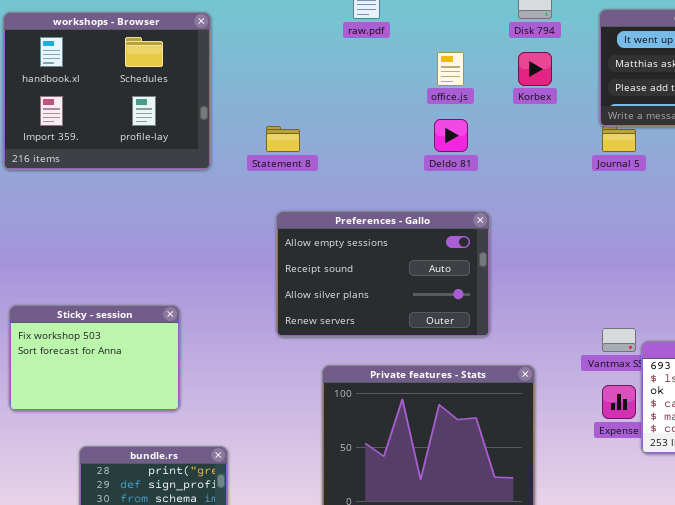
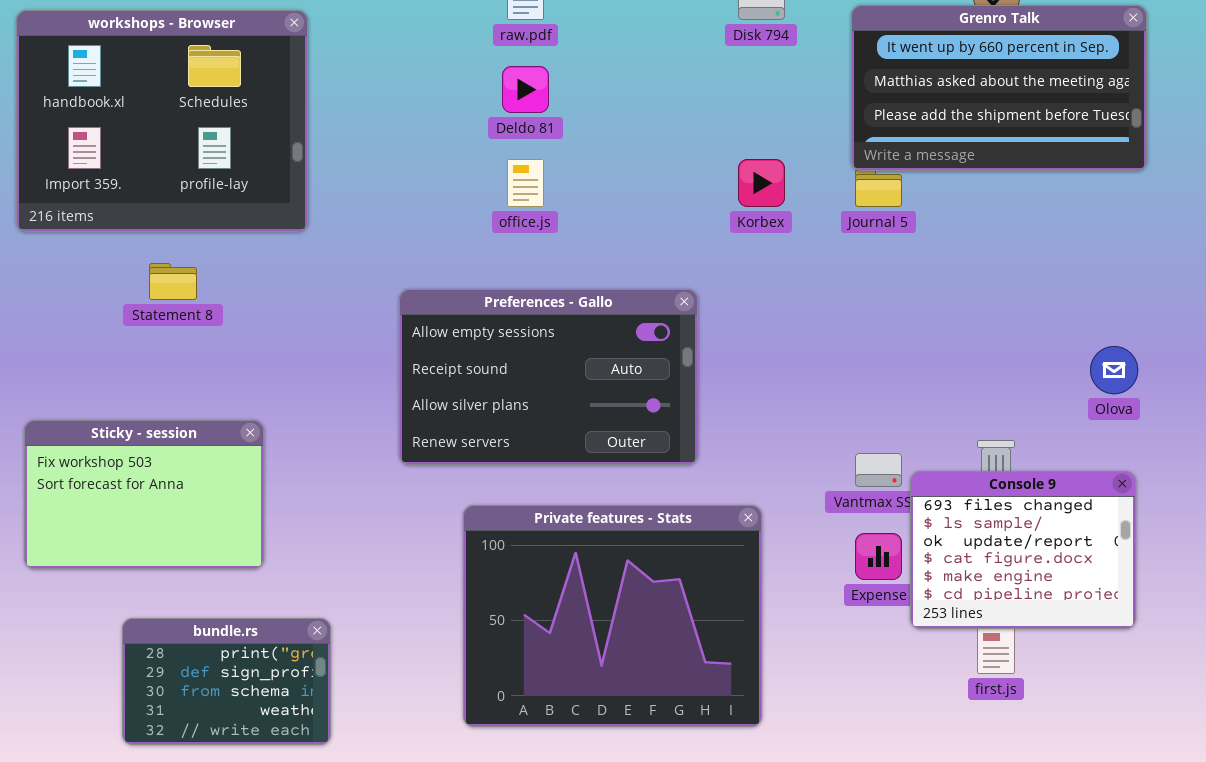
office.js: [437,52,464,86] -> [507,159,544,207], moved
Korbex: [518,52,552,86] -> [738,159,785,207], moved
Deldo 81: [434,119,468,152] -> [502,66,549,113], moved
Statement 8: [266,126,300,152] -> [149,263,197,300], moved

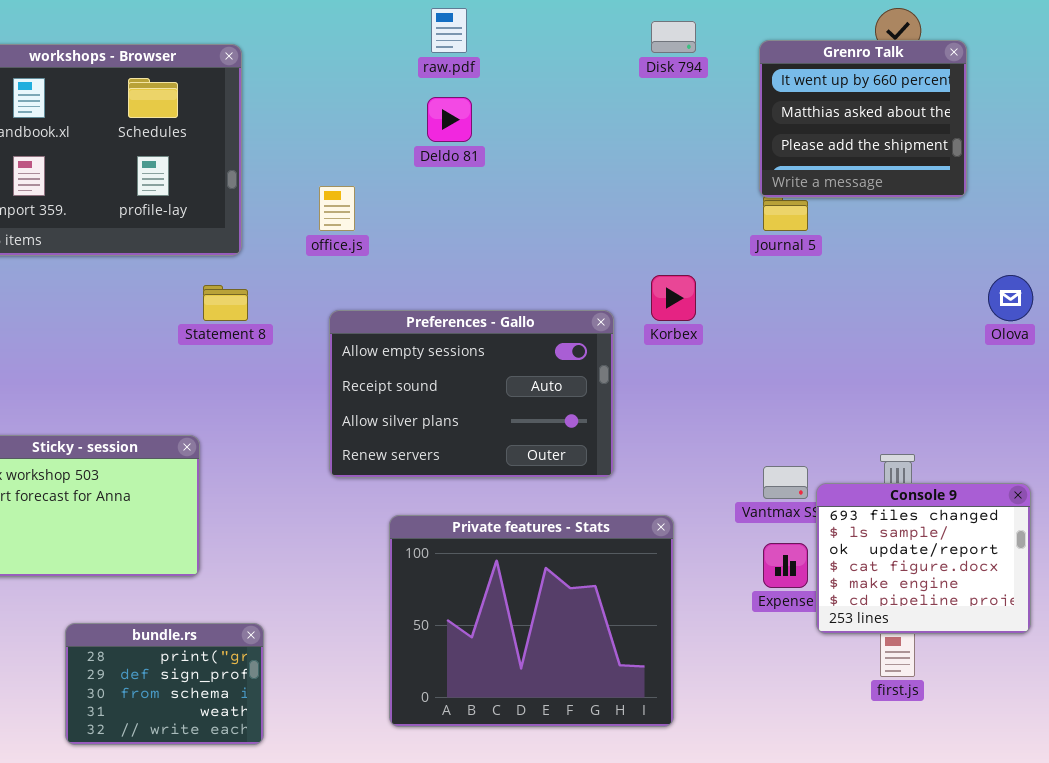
Grenro Talk: [851,5,1147,171] -> [759,40,967,198], resized
office.js: [507,159,544,207] -> [319,186,355,231], moved
Korbex: [738,159,785,207] -> [651,275,696,321], moved
Statement 8: [149,263,197,300] -> [203,285,248,321], moved
Olova: [1090,346,1138,394] -> [988,275,1033,321], moved

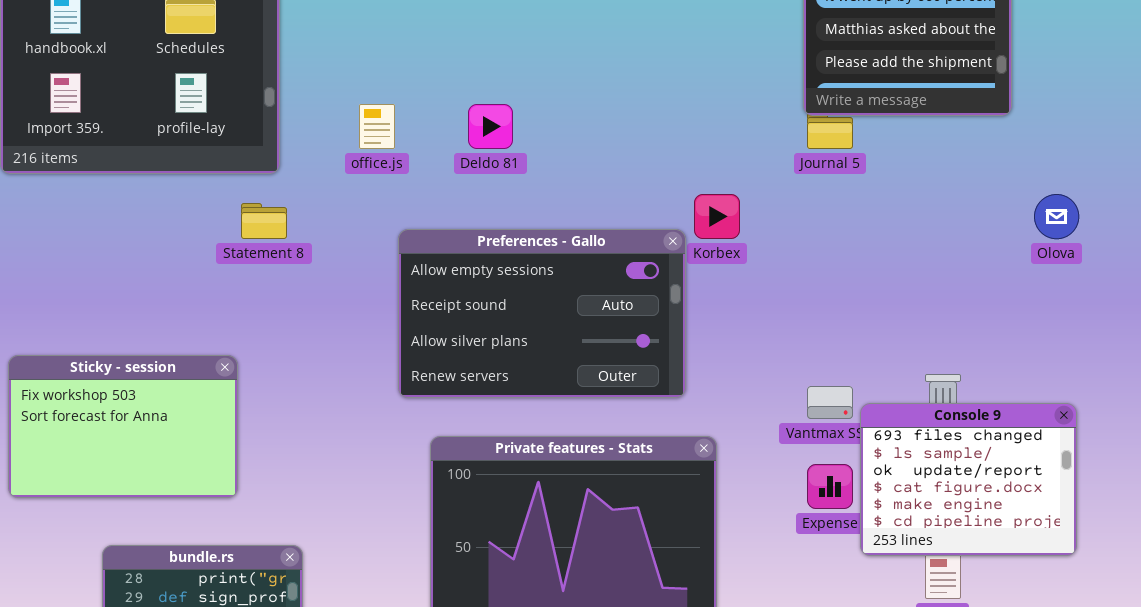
Deldo 81: [427,97,472,142] -> [468,104,513,149], moved
Preferences - Gallo: [329,310,614,478] -> [398,229,686,398], moved

